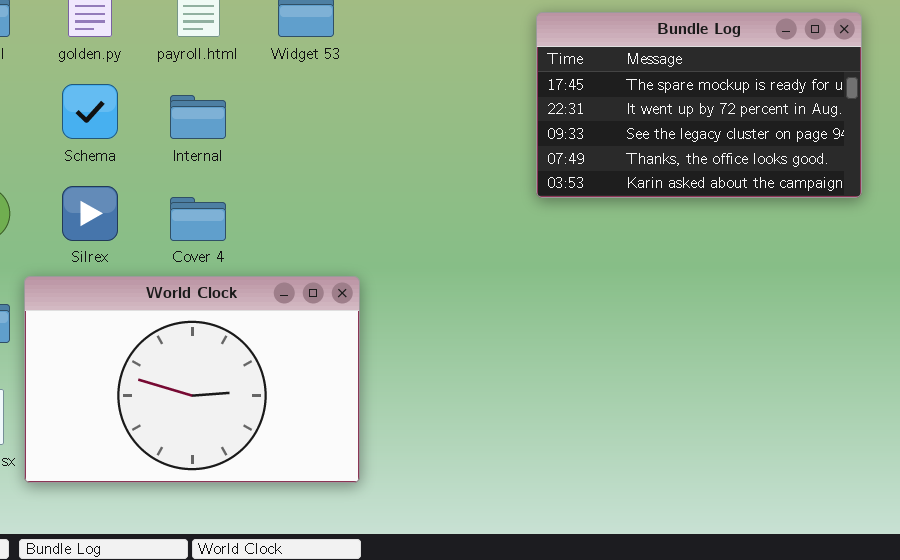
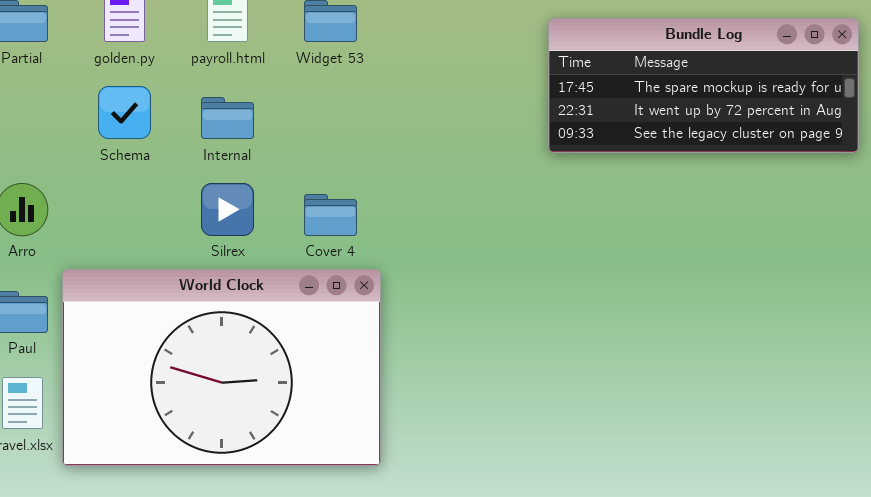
Bundle Log: [536,12,862,198] -> [548,18,859,153], resized
Silrex: [62,186,118,241] -> [201,183,254,236], moved
Cover 4: [170,197,226,241] -> [304,194,357,236], moved

